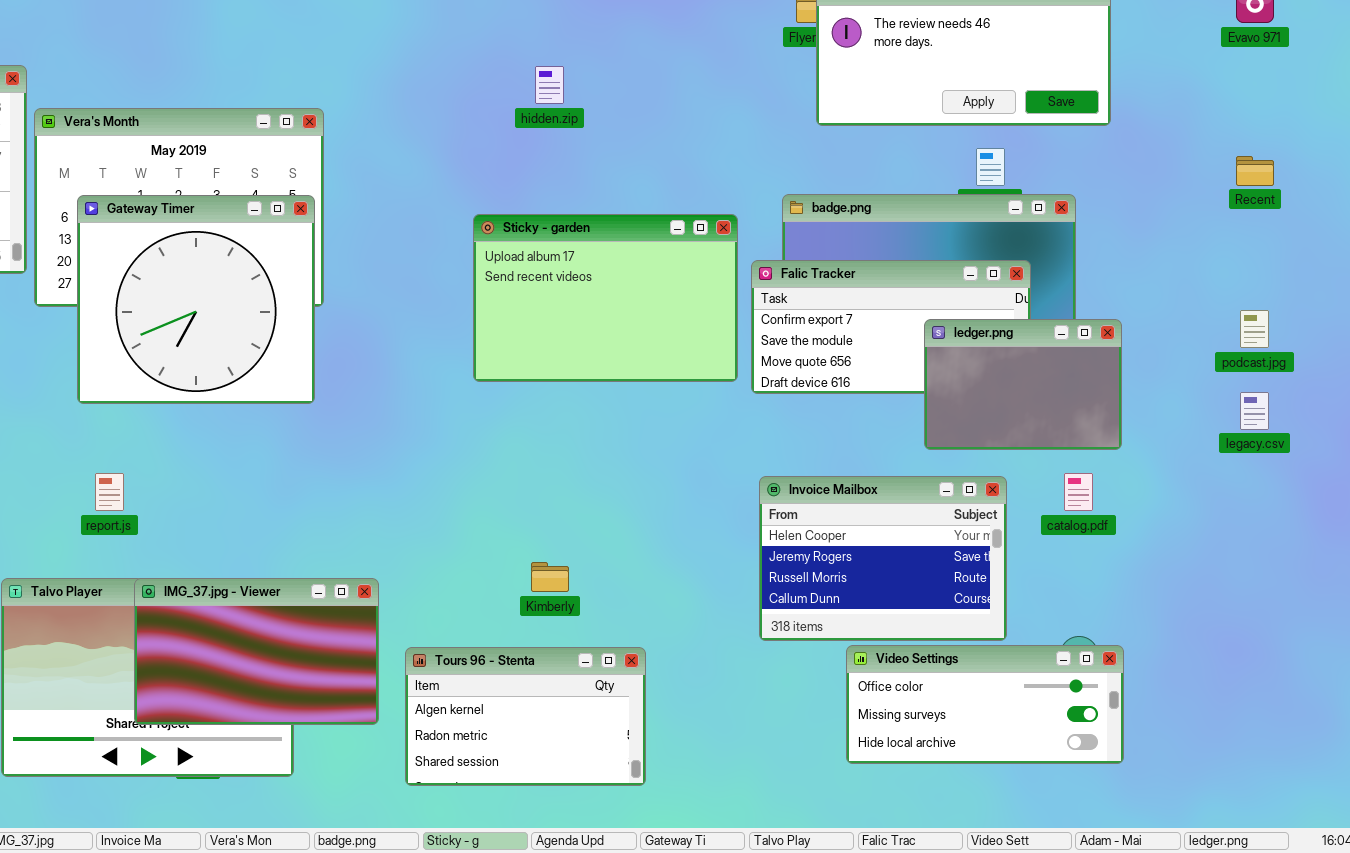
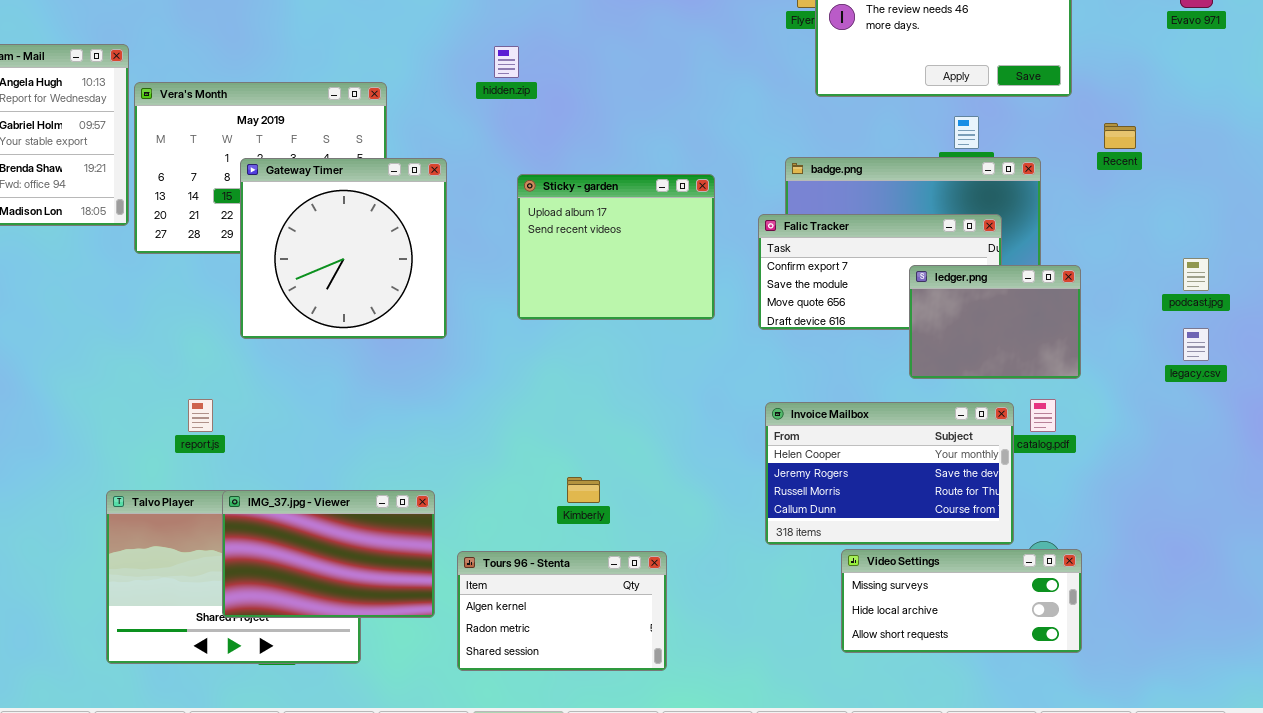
hidden.zip: [535,66,564,104] -> [494,46,519,78], moved
Recent: [1236,156,1274,186] -> [1104,123,1136,149], moved
Gateway Timer: [77,195,315,404] -> [240,158,447,339], moved
Sticky - garden: [473,214,738,382] -> [517,174,715,320], resized
Invoice Mailbox: [759,476,1007,641] -> [765,402,1014,545], resized
Video Settings: [846,645,1124,764] -> [841,549,1082,653], scrolled down 1 row

